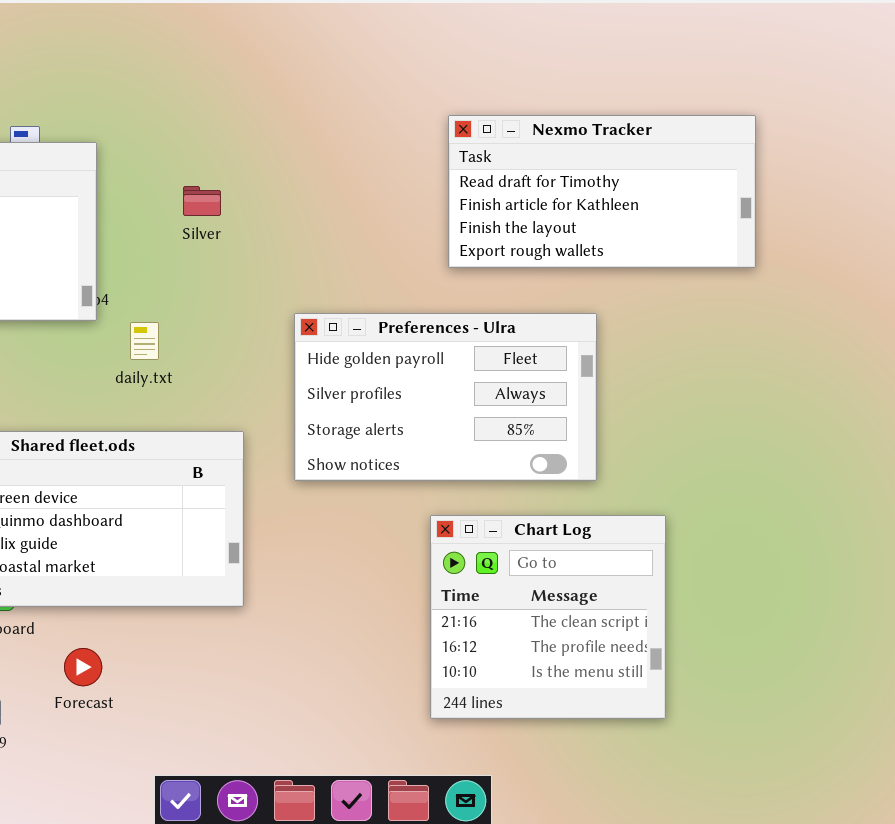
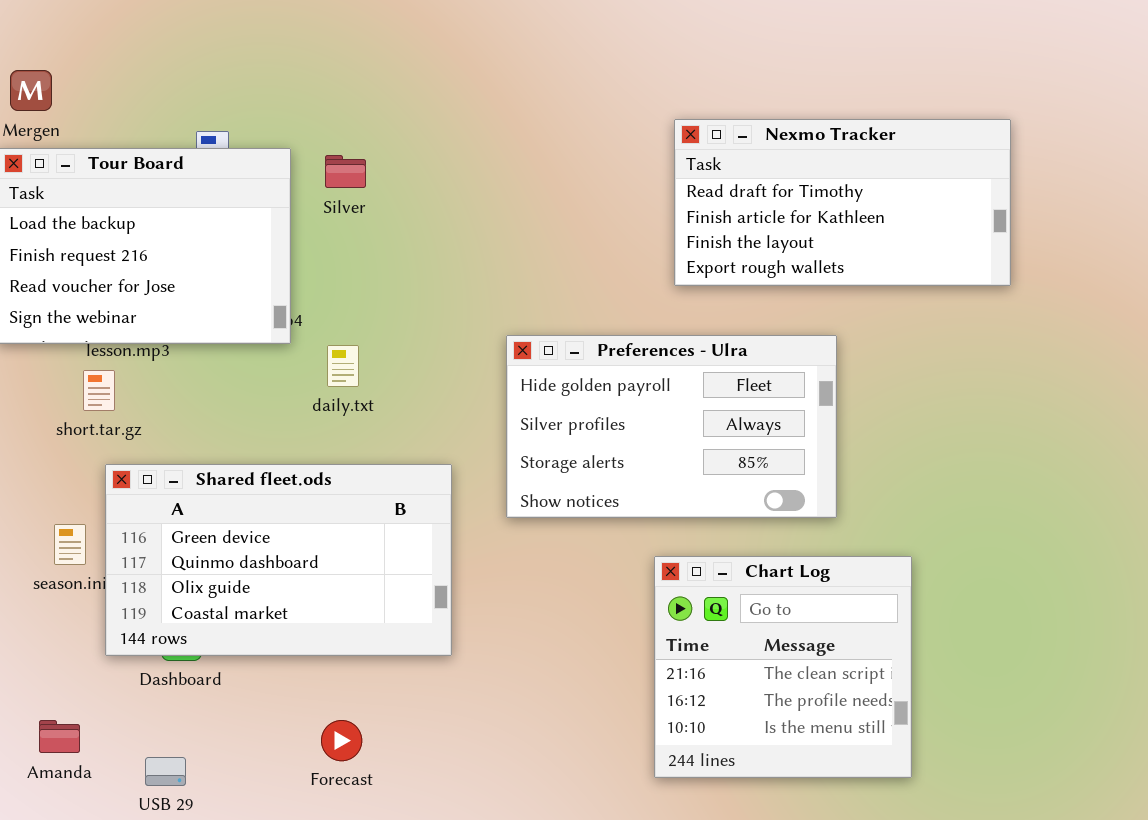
Silver: [183,186,221,216] -> [325,155,366,188], moved
Forecast: [64,648,102,686] -> [321,720,362,761], moved

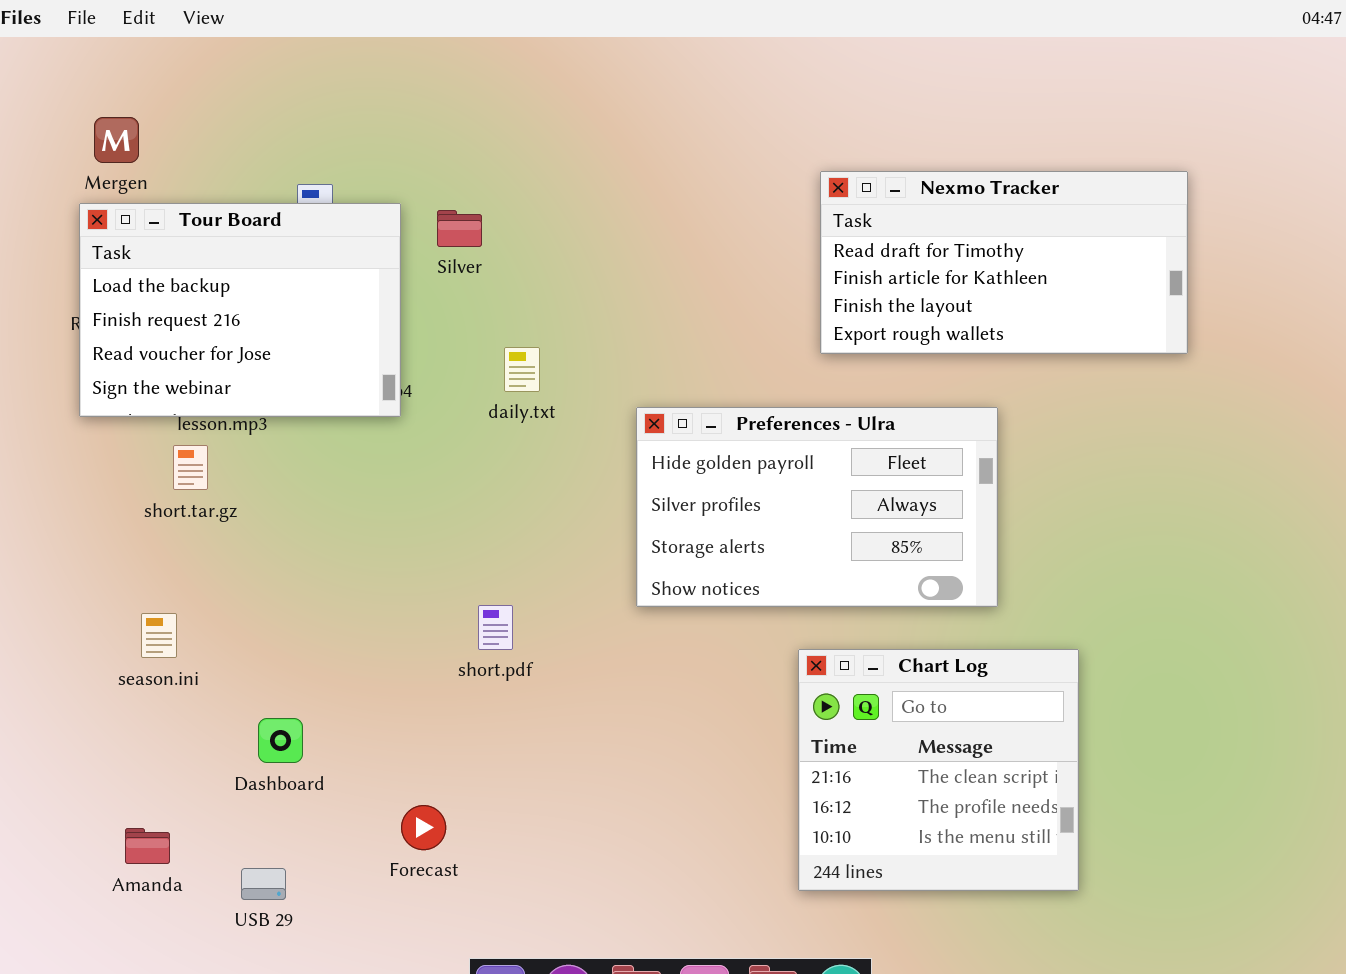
daily.txt: [327,345,359,387] -> [504,347,540,392], moved
Shared fleet.ods: [105,464,452,656] -> none, closed
Forecast: [321,720,362,761] -> [401,805,446,850], moved

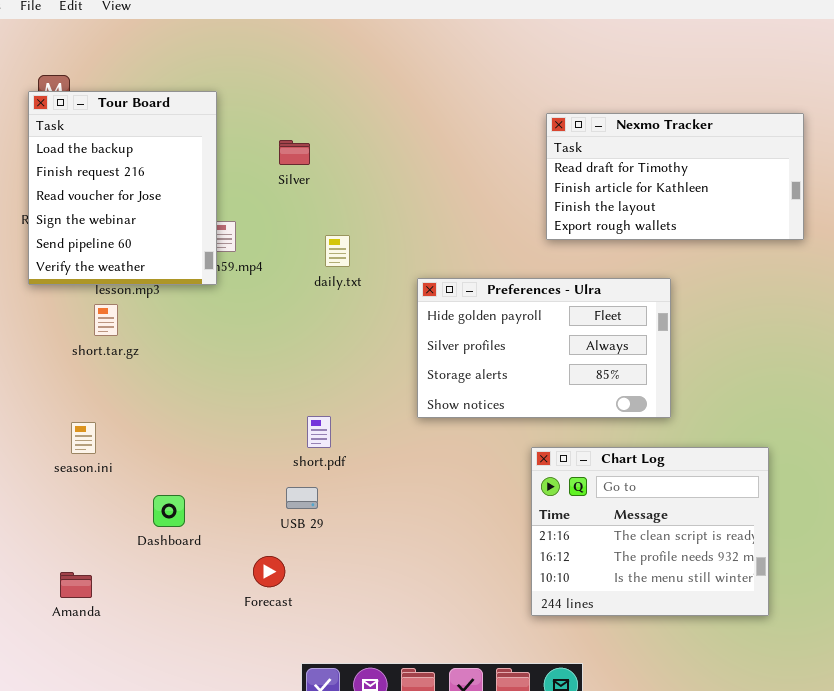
Tour Board: [79,203,401,417] -> [28,91,217,285], resized
Chart Log: [798,649,1079,891] -> [531,447,769,616], resized
USB 29: [241,868,286,900] -> [286,487,318,509], moved

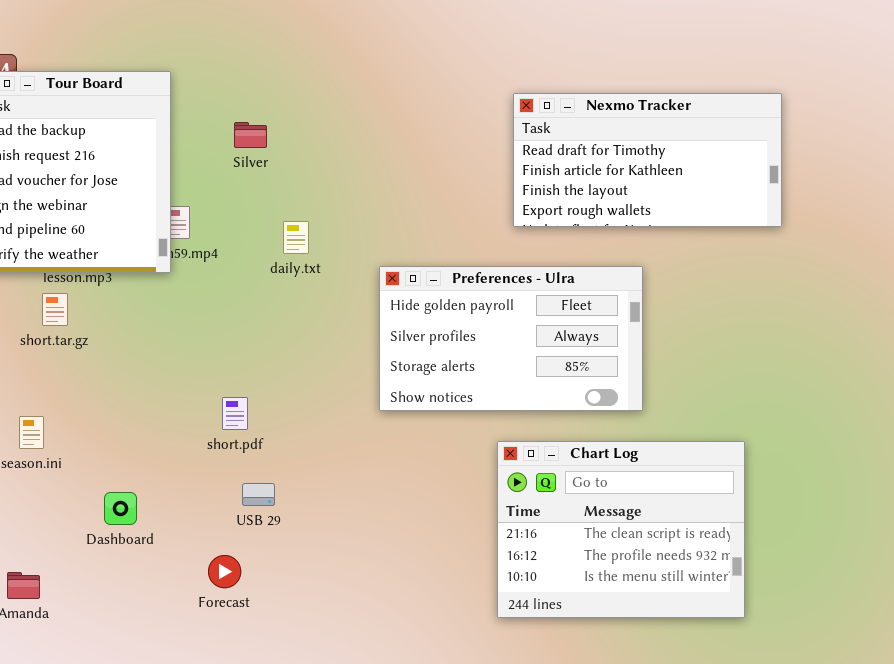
short.pdf: [307,416,331,448] -> [222,397,248,430], moved

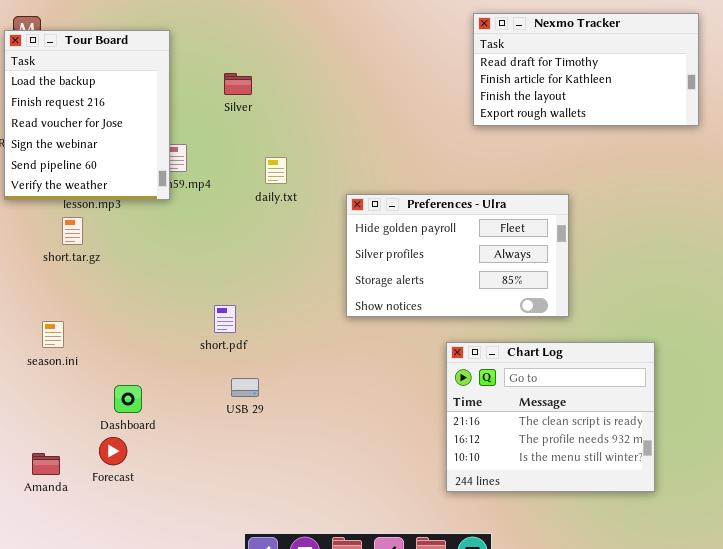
Nexmo Tracker: [513,93,782,227] -> [473,13,699,126], moved
Forecast: [208,555,241,588] -> [99,437,127,465], moved

